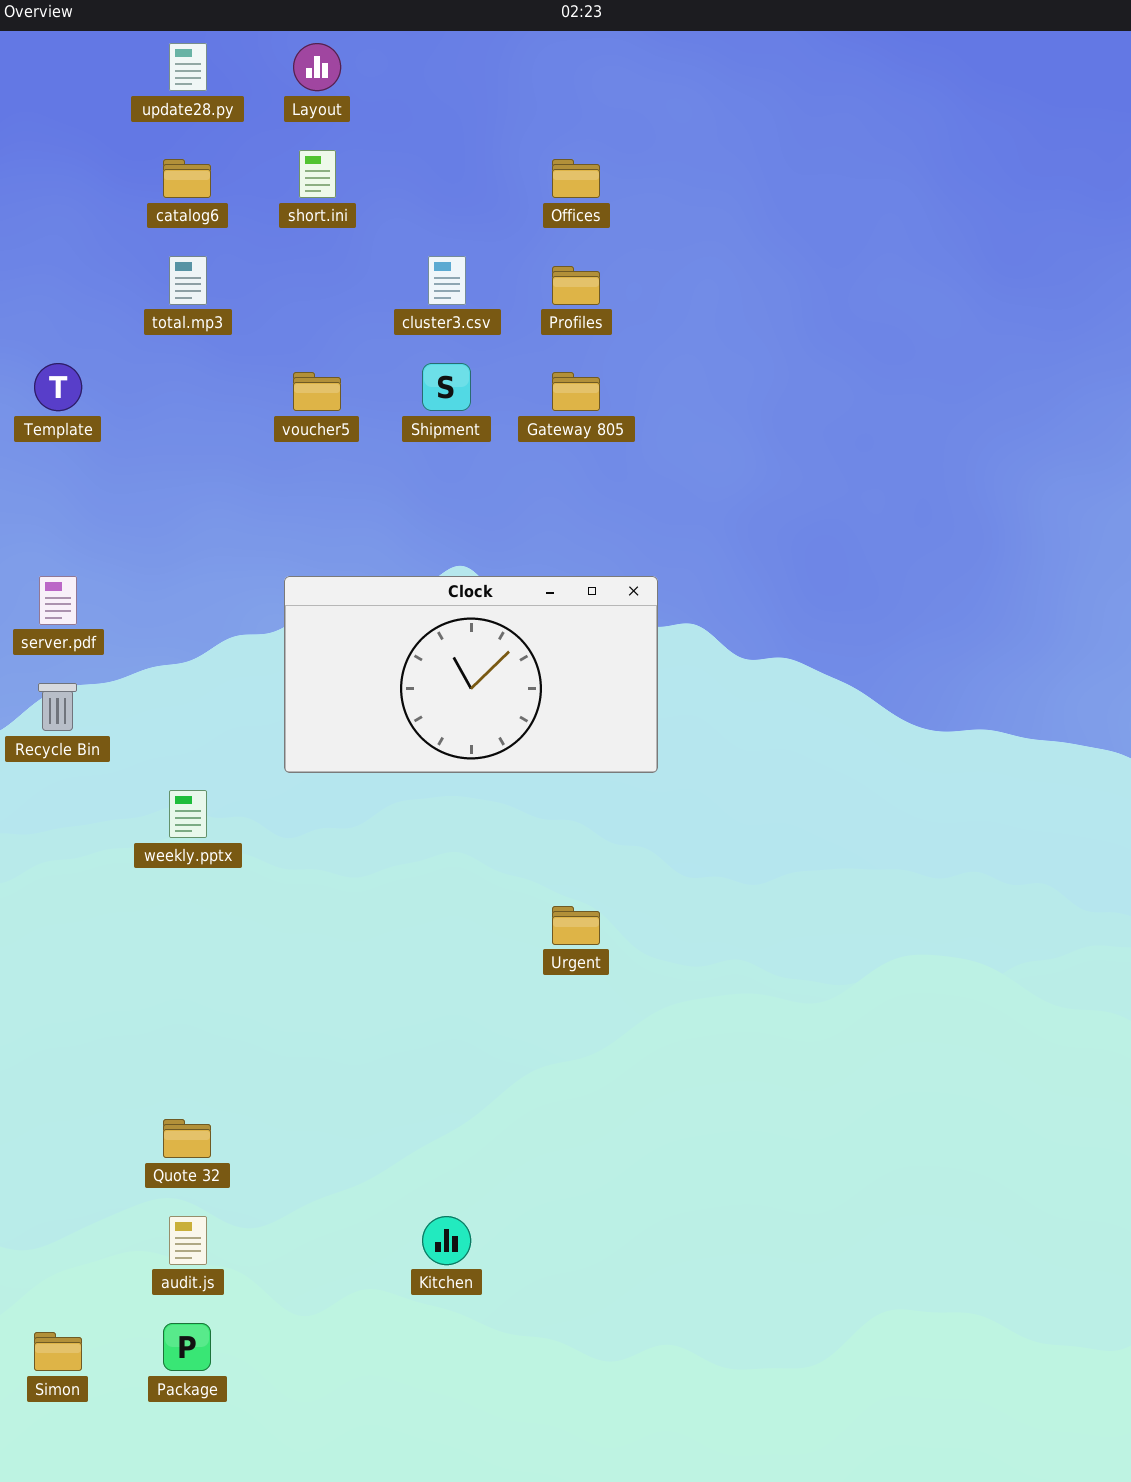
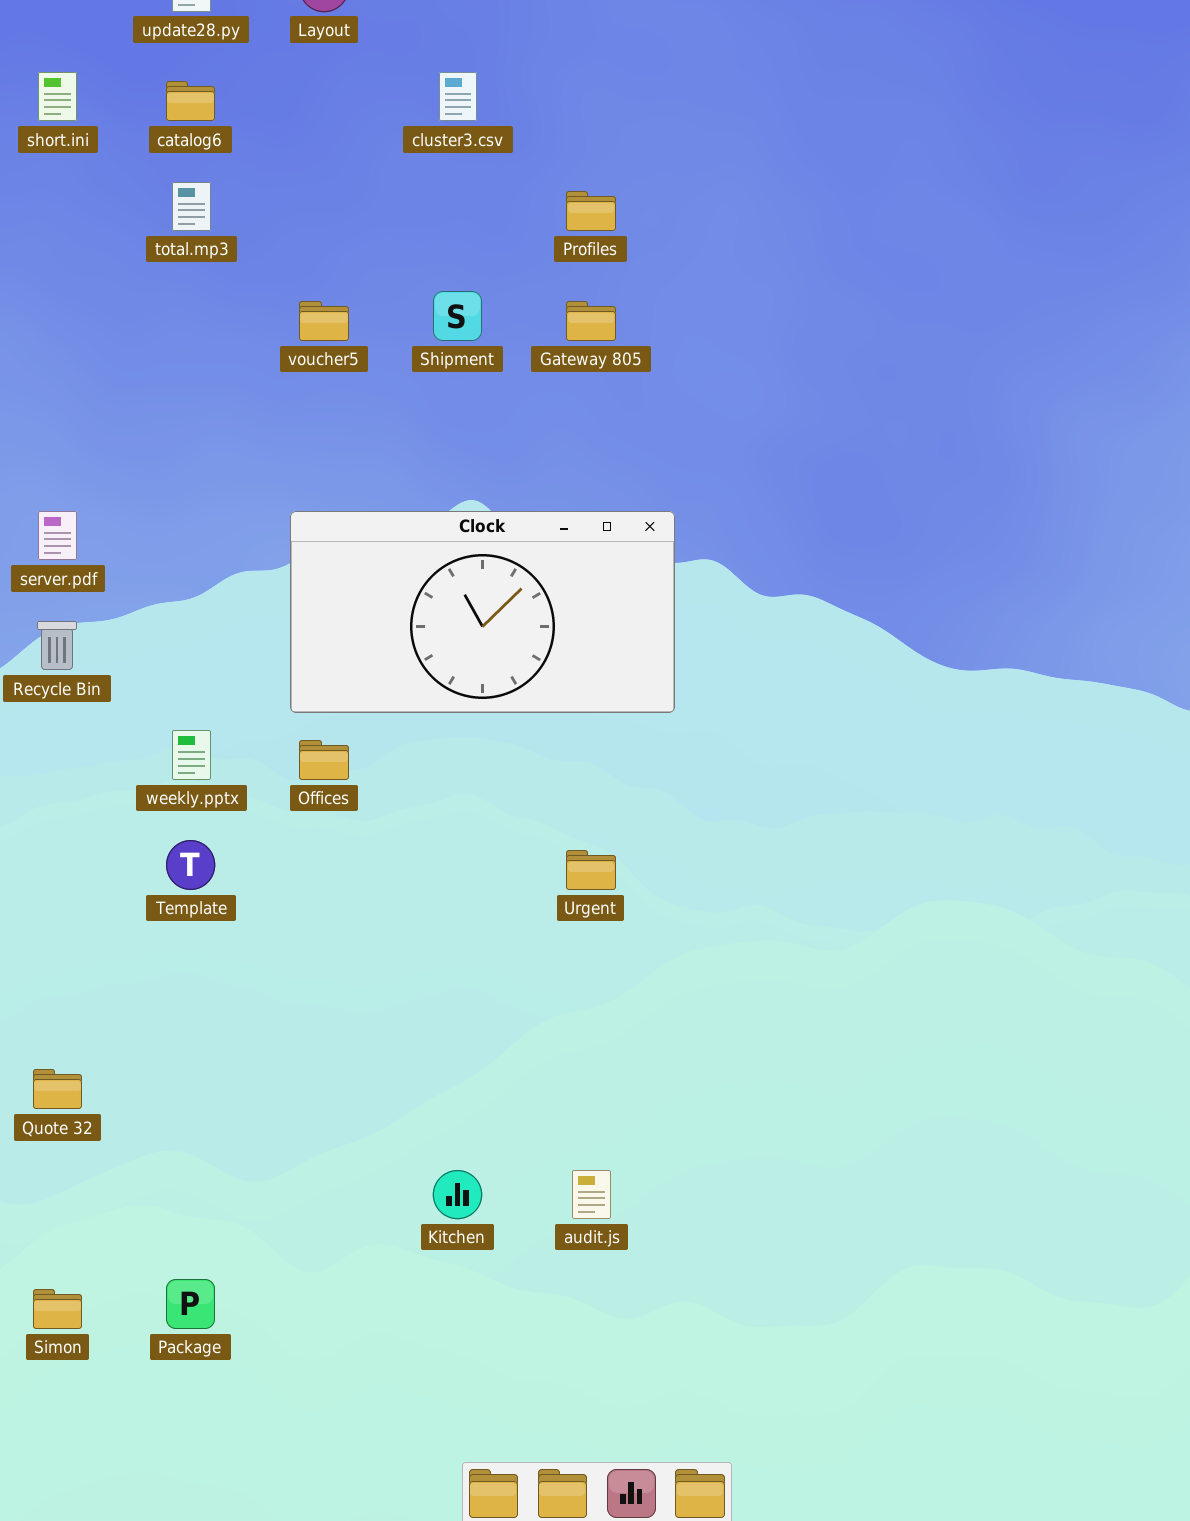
short.ini: [299,150,336,198] -> [38,72,77,121], moved
Offices: [552,159,600,198] -> [299,740,349,780], moved
cluster3.csv: [428,256,466,305] -> [439,72,477,121], moved
Template: [34,363,82,411] -> [166,840,215,890], moved
Quote 32: [163,1119,211,1158] -> [33,1069,82,1109], moved
audit.js: [169,1216,207,1265] -> [572,1170,611,1219], moved

